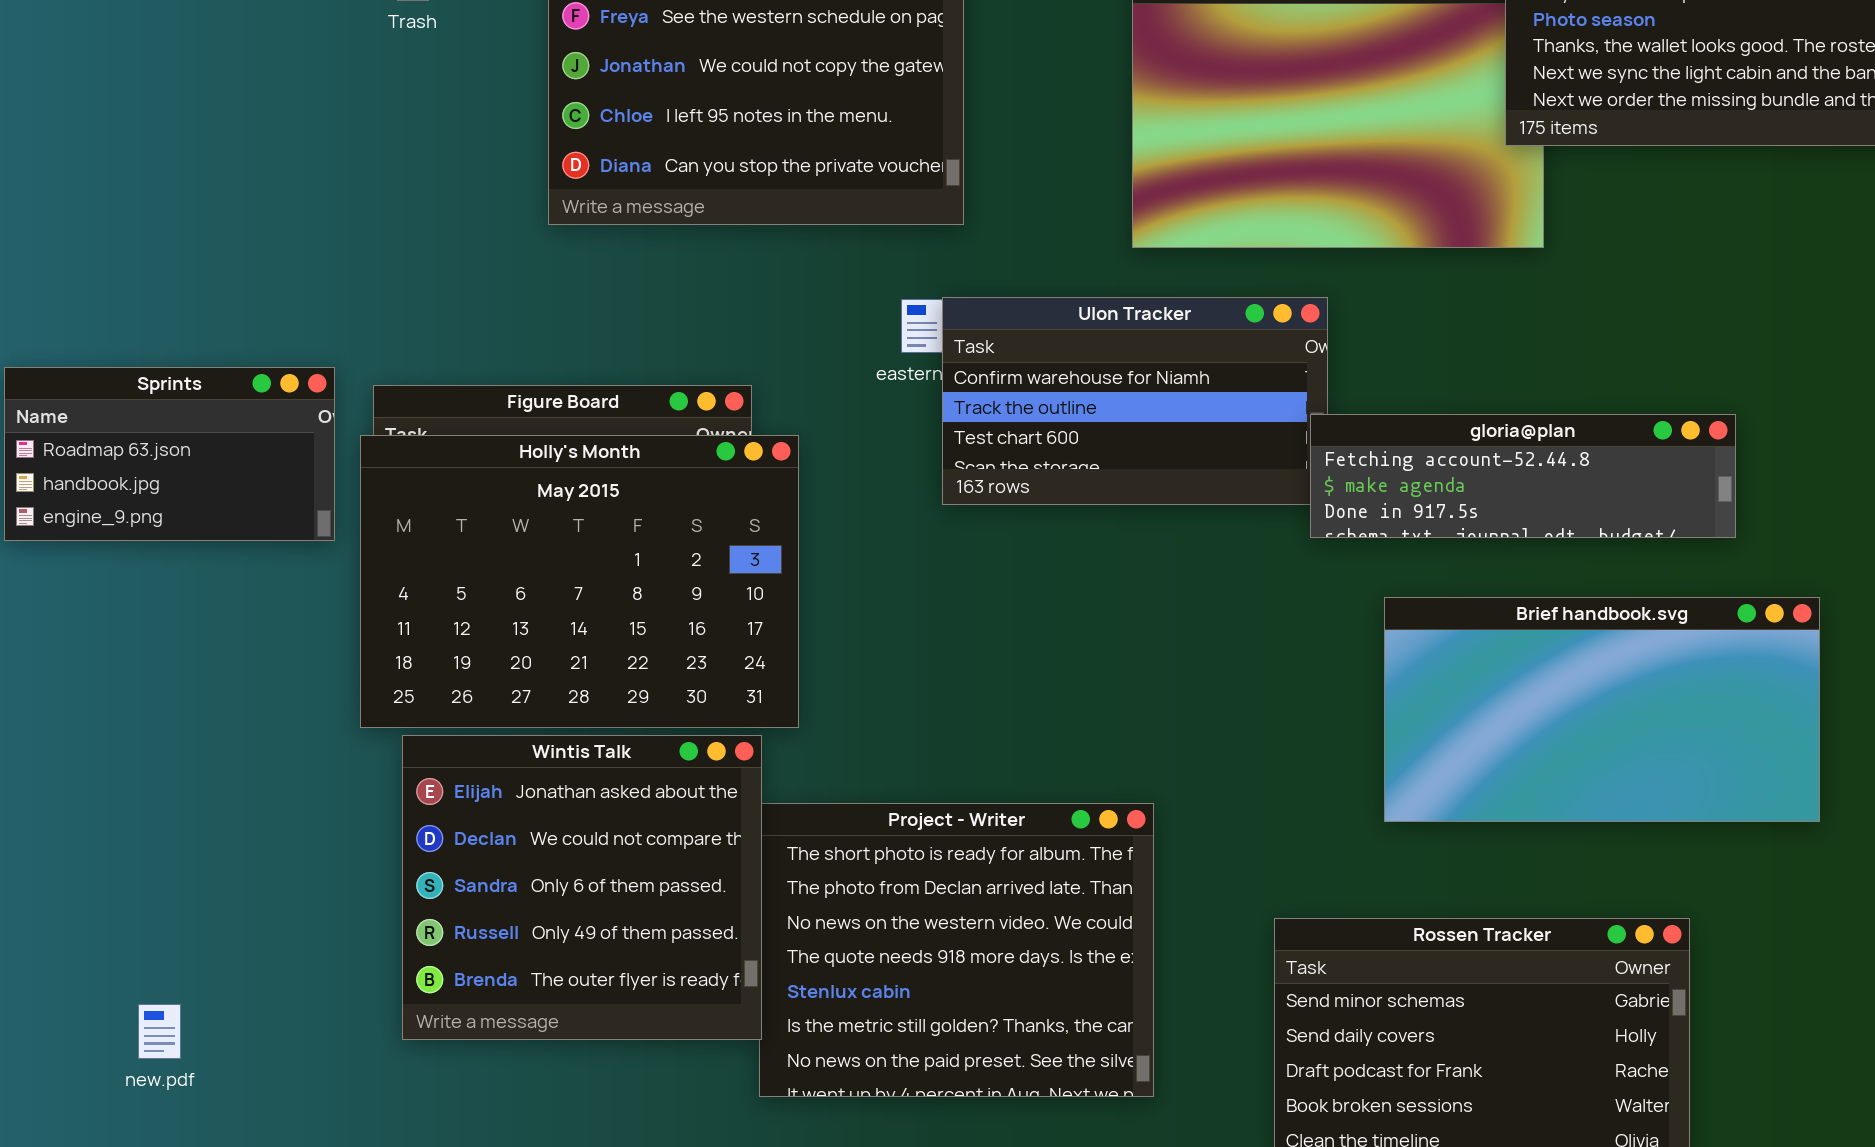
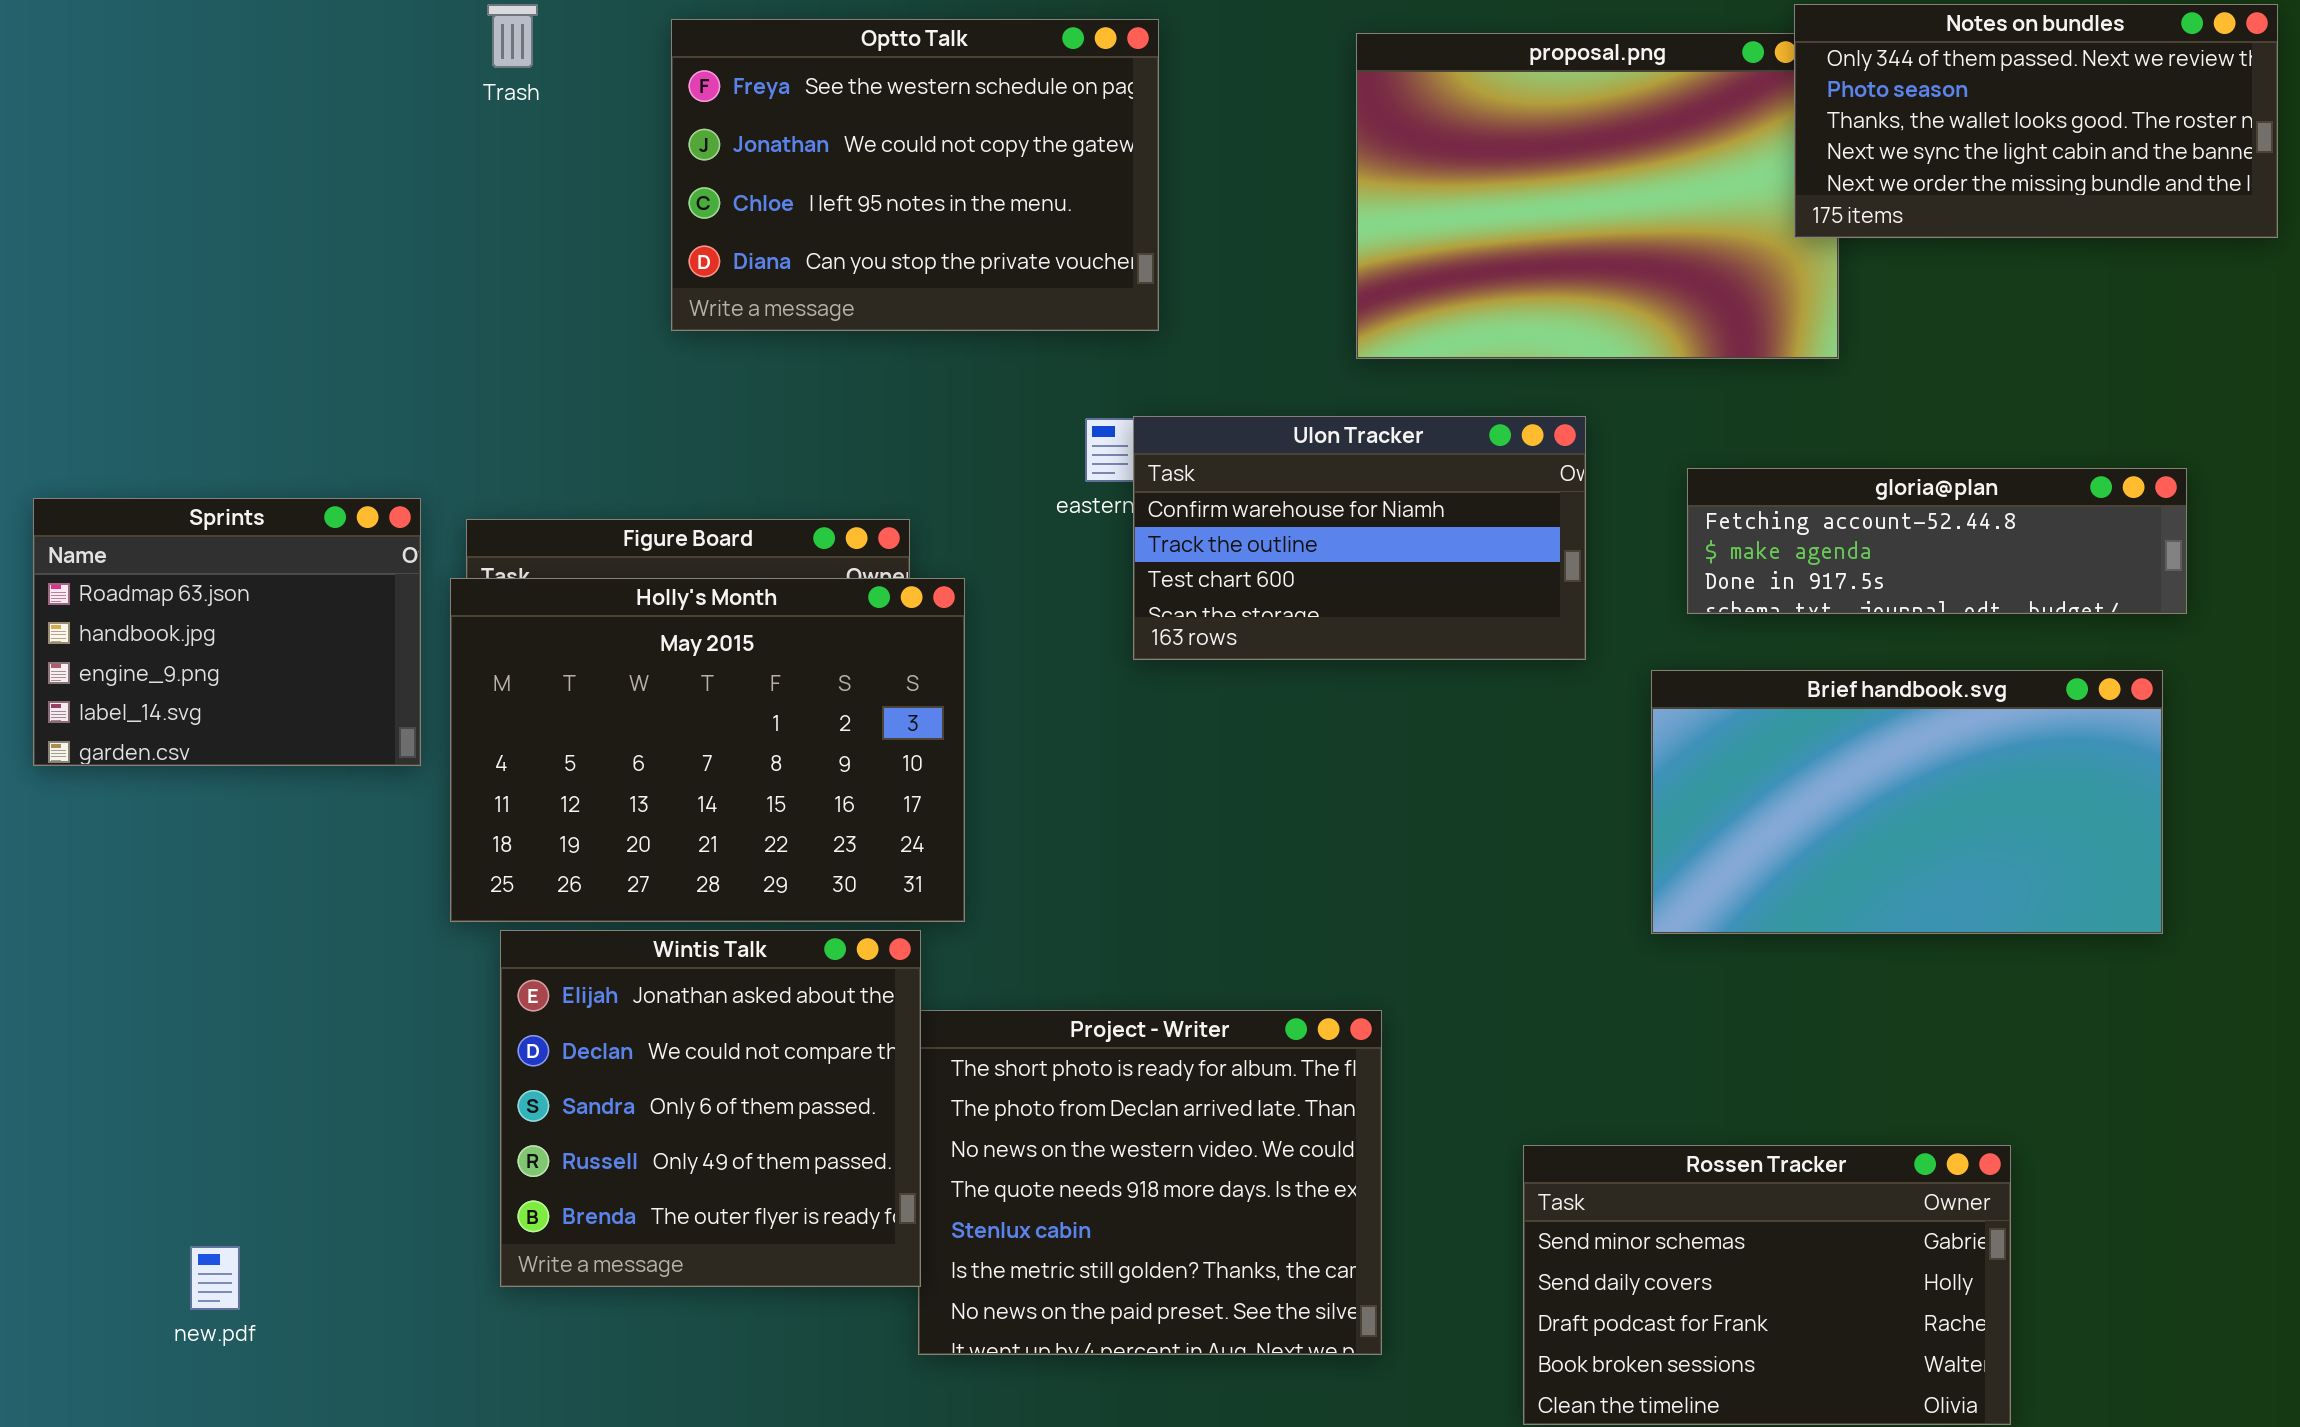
Sprints: [4,367,335,541] -> [33,498,421,766], resized
gloria@plan: [1310,414,1736,538] -> [1687,468,2187,614], moved
Brief handbook.svg: [1384,597,1820,822] -> [1651,670,2163,934], moved

